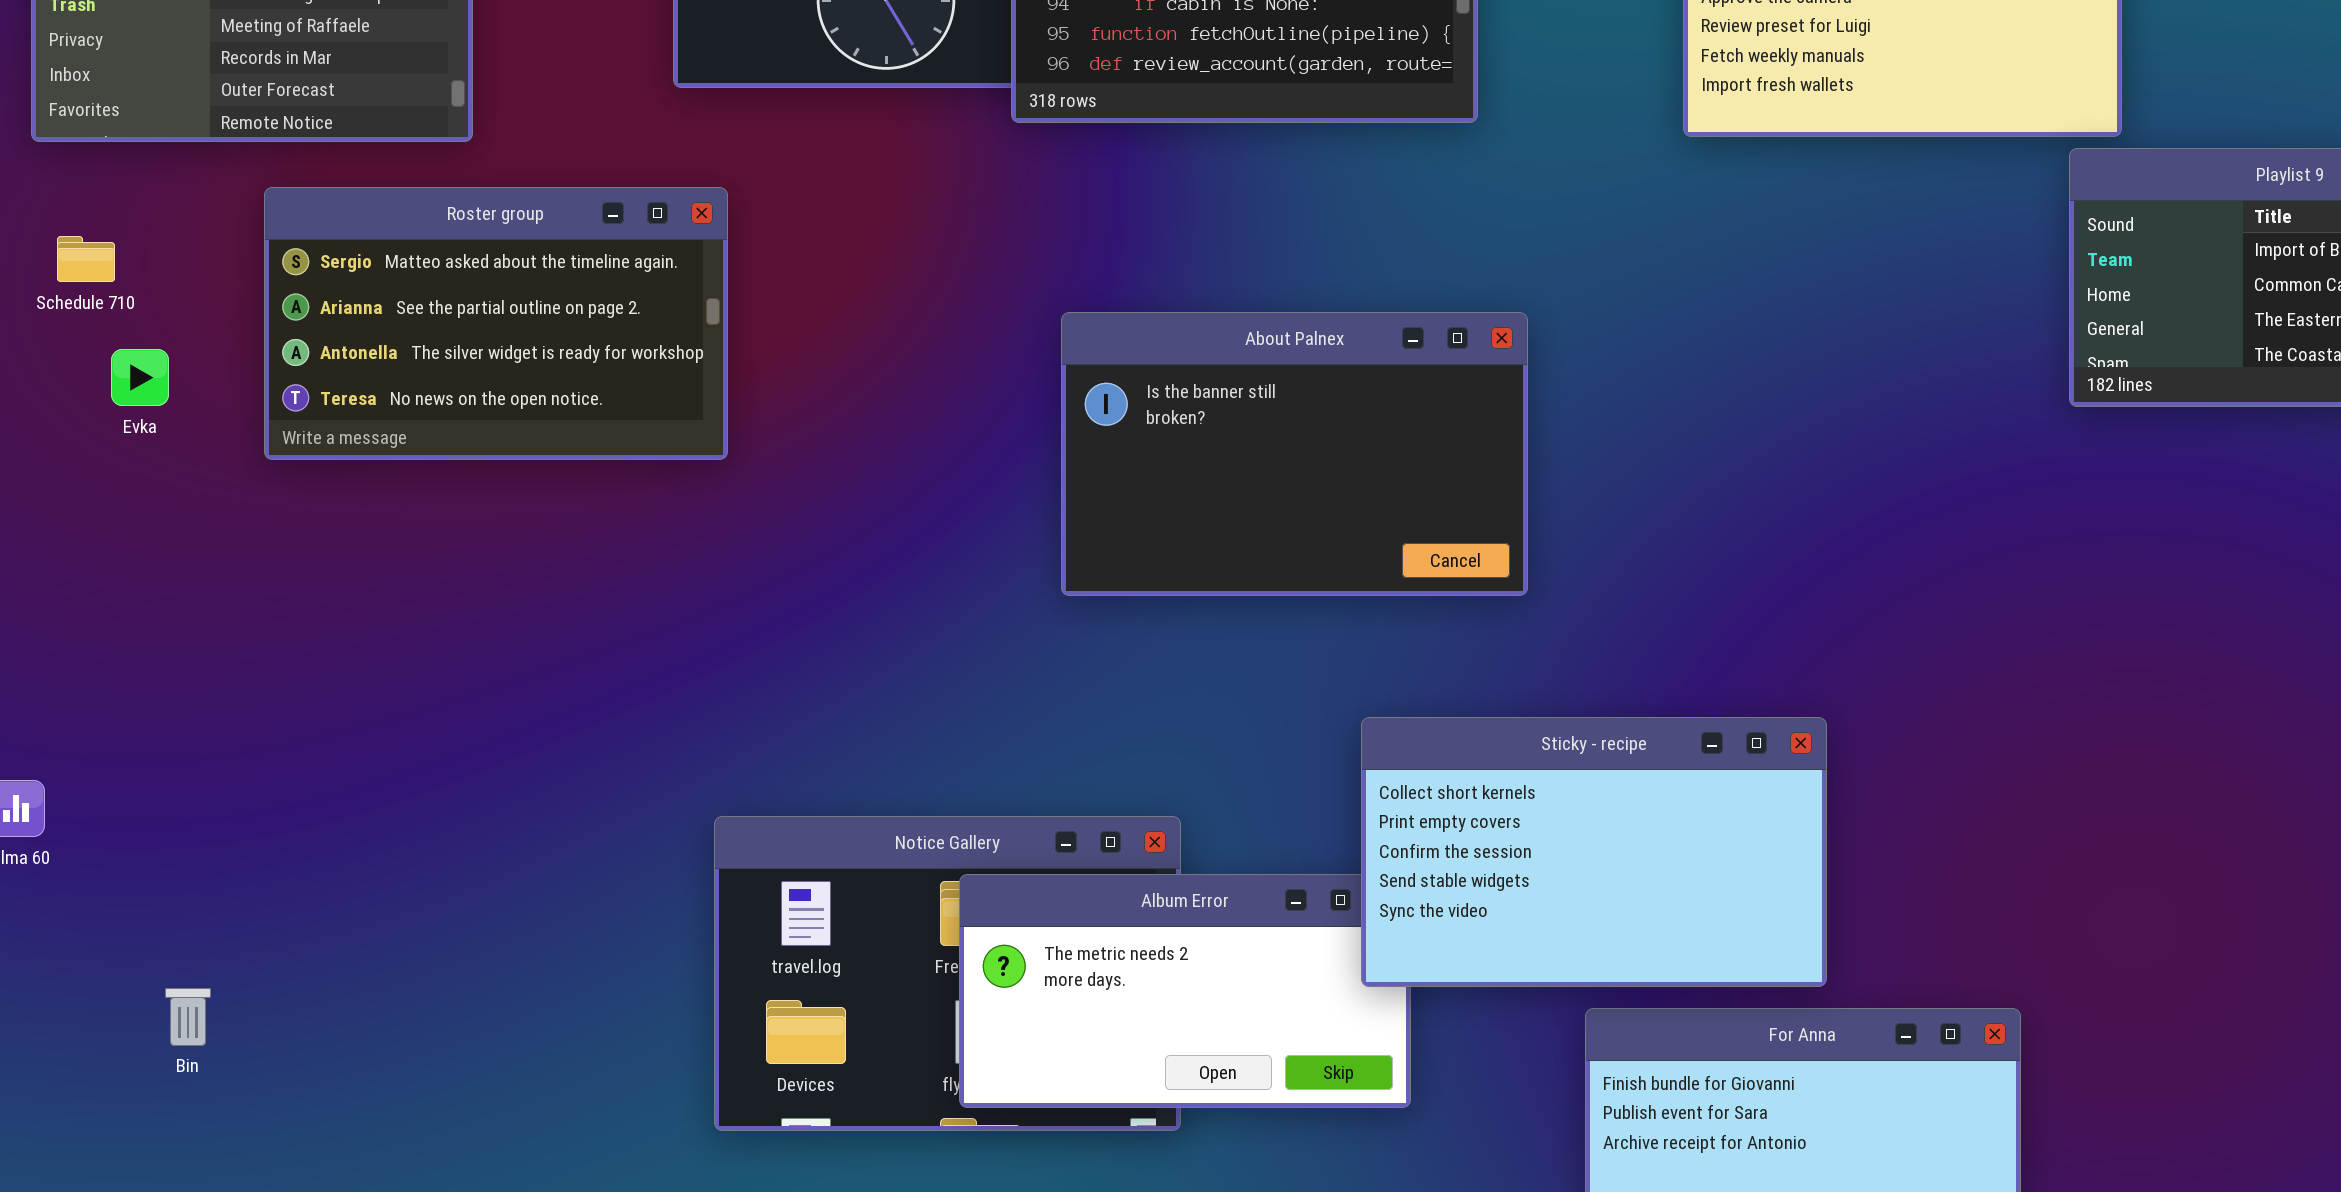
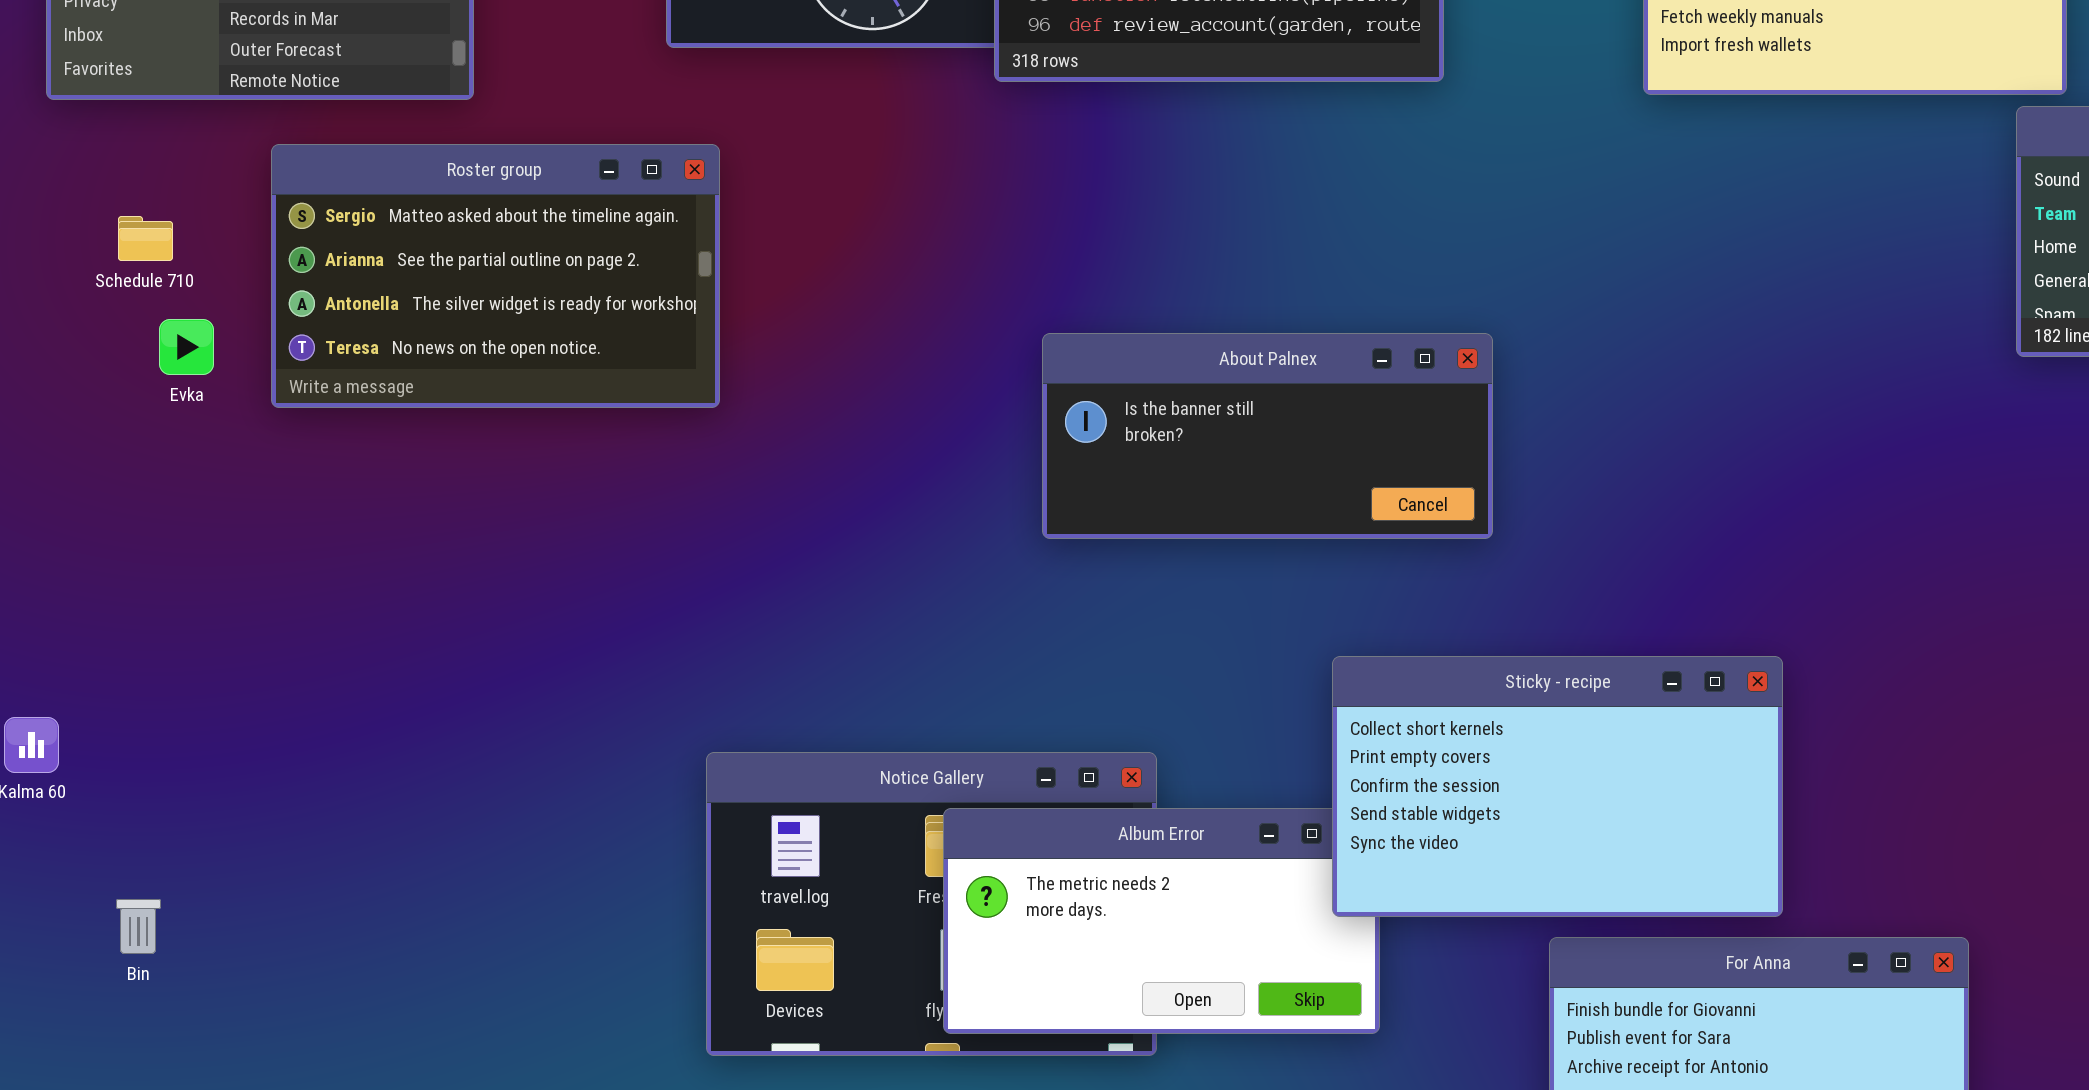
Schedule 710: [57,236,115,282] -> [118,216,173,261], moved
About Palnex: [1061,312,1528,596] -> [1042,333,1493,539], resized
Evka: [111,349,169,406] -> [159,319,214,375], moved
Bin: [165,988,211,1046] -> [116,899,161,954], moved

